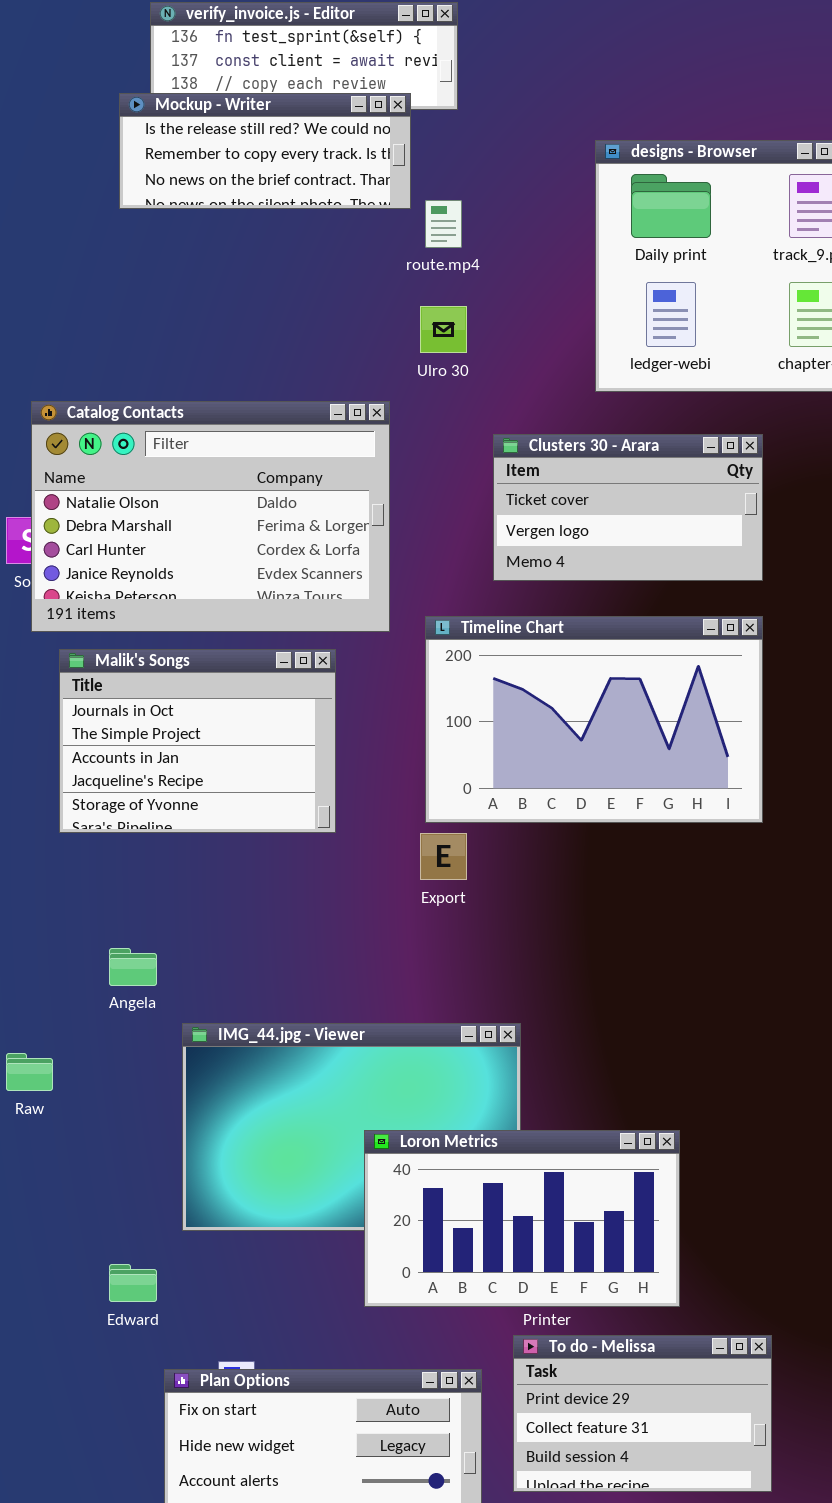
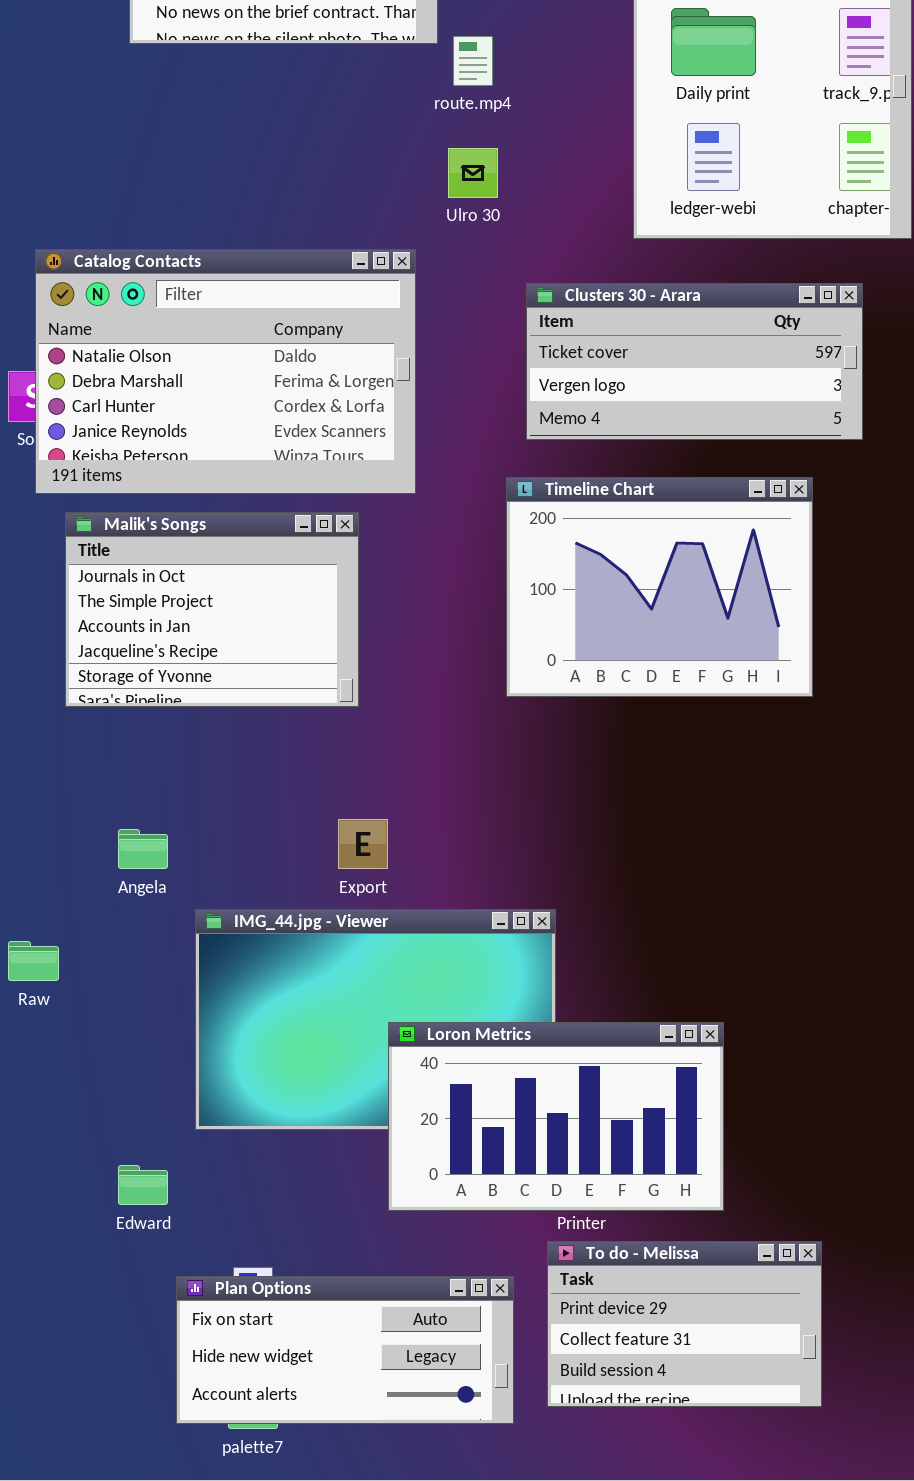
Clusters 30 - Arara: [493,434,763,581] -> [526,283,863,440], resized
Timeline Chart: [425,616,763,823] -> [506,477,813,697], resized
Export: [420,833,467,880] -> [338,819,388,869], moved

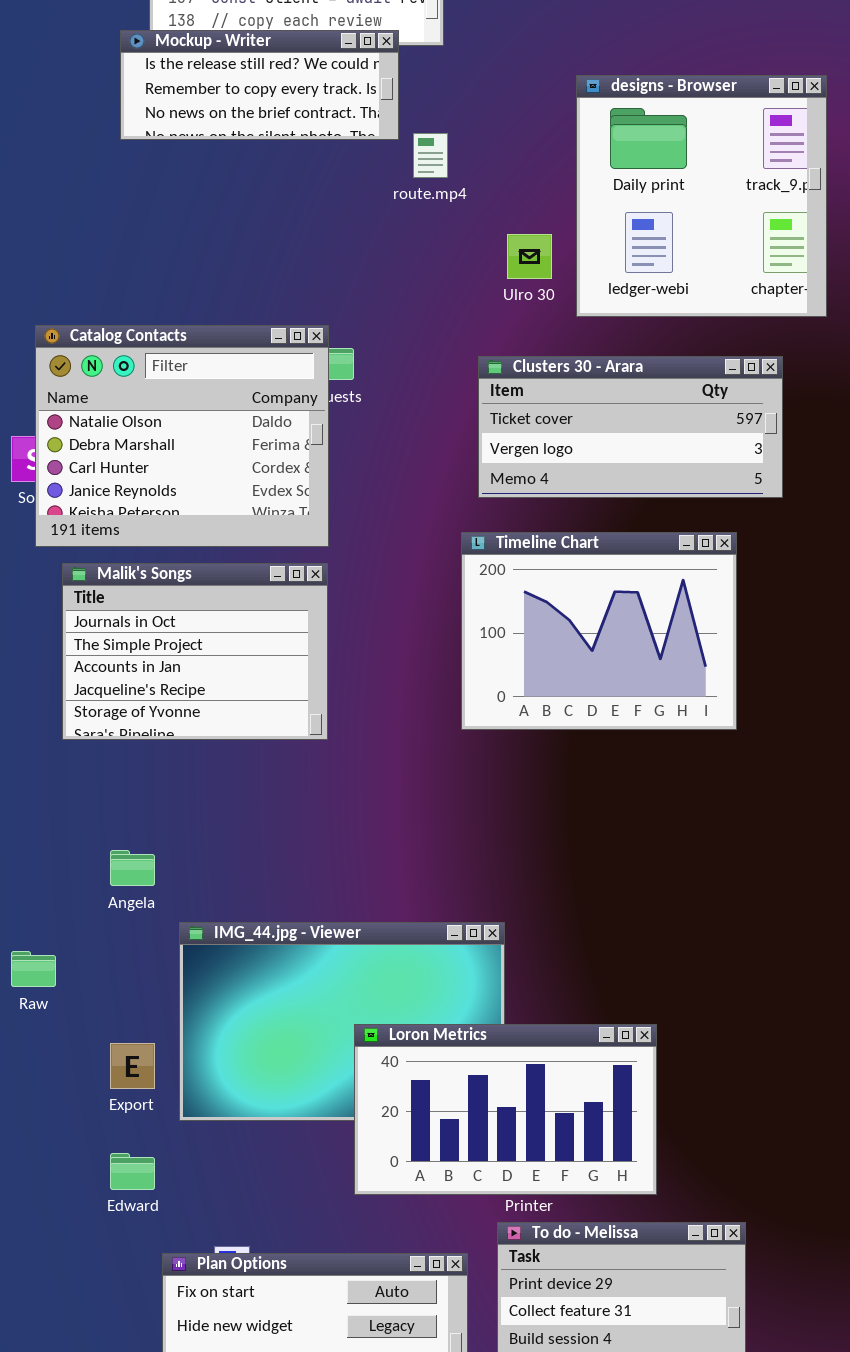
Ulro 30: [448,148,498,198] -> [507,234,552,279], moved
Catalog Contacts: [35,249,416,494] -> [35,325,329,547], resized
Export: [338,819,388,869] -> [110,1043,155,1089], moved

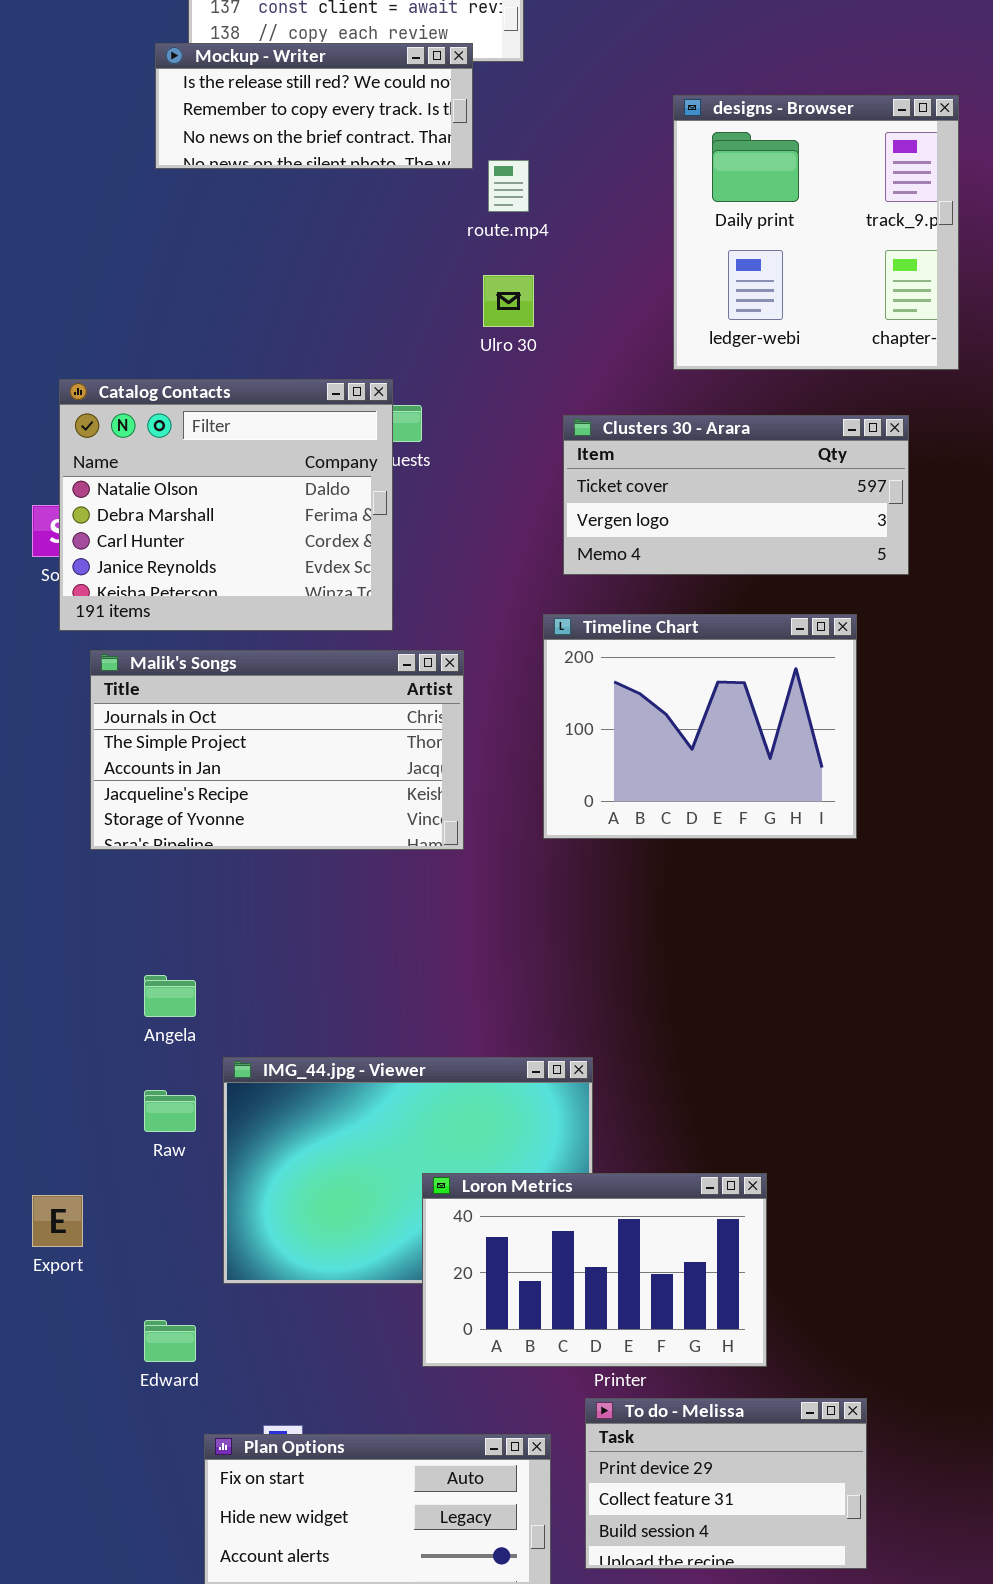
Ulro 30: [507,234,552,279] -> [483,275,534,327], moved
Malik's Songs: [62,563,328,740] -> [90,650,464,850], resized
Raw: [11,951,56,987] -> [144,1090,196,1132], moved
Export: [110,1043,155,1089] -> [32,1195,83,1247], moved

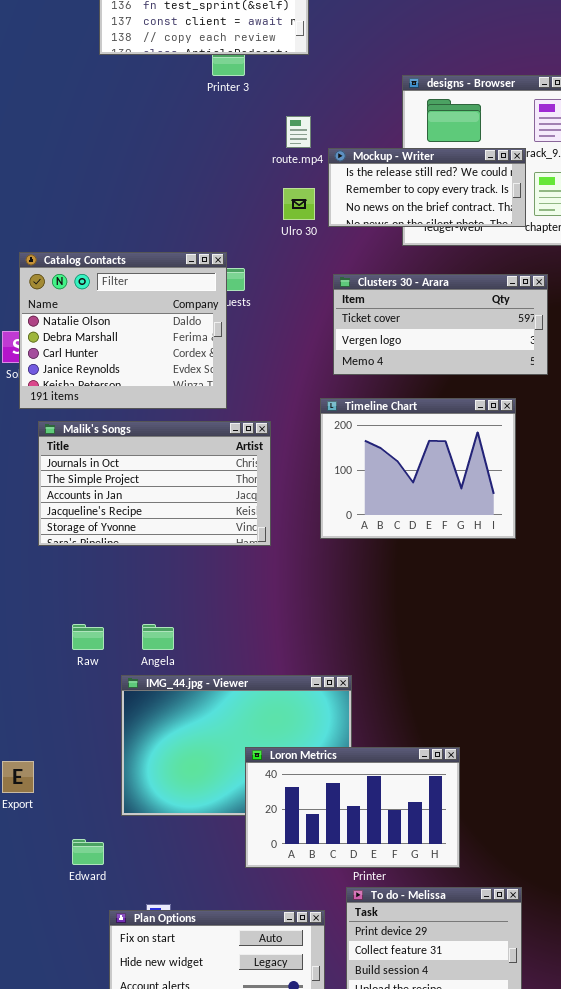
Mockup - Writer: [155,43,473,169] -> [328,148,526,227], moved
Angela: [144,975,196,1017] -> [142,624,174,650], moved
Raw: [144,1090,196,1132] -> [72,624,104,650], moved

